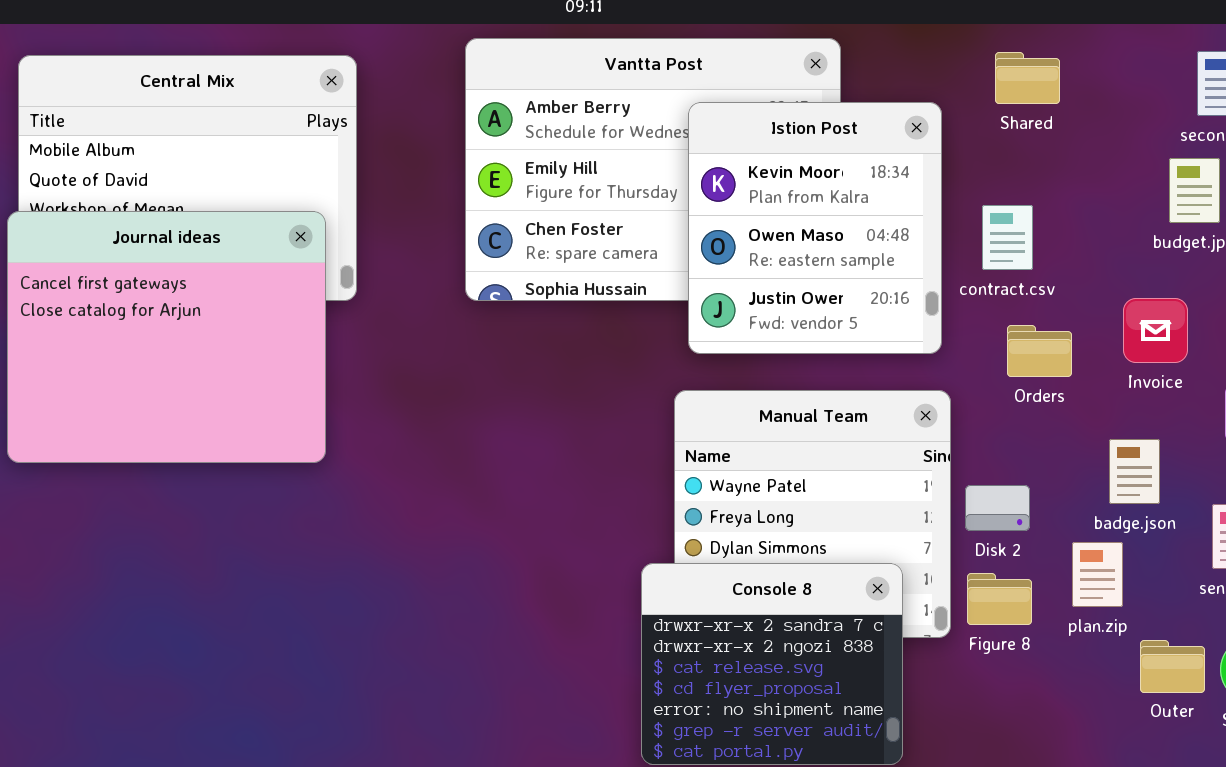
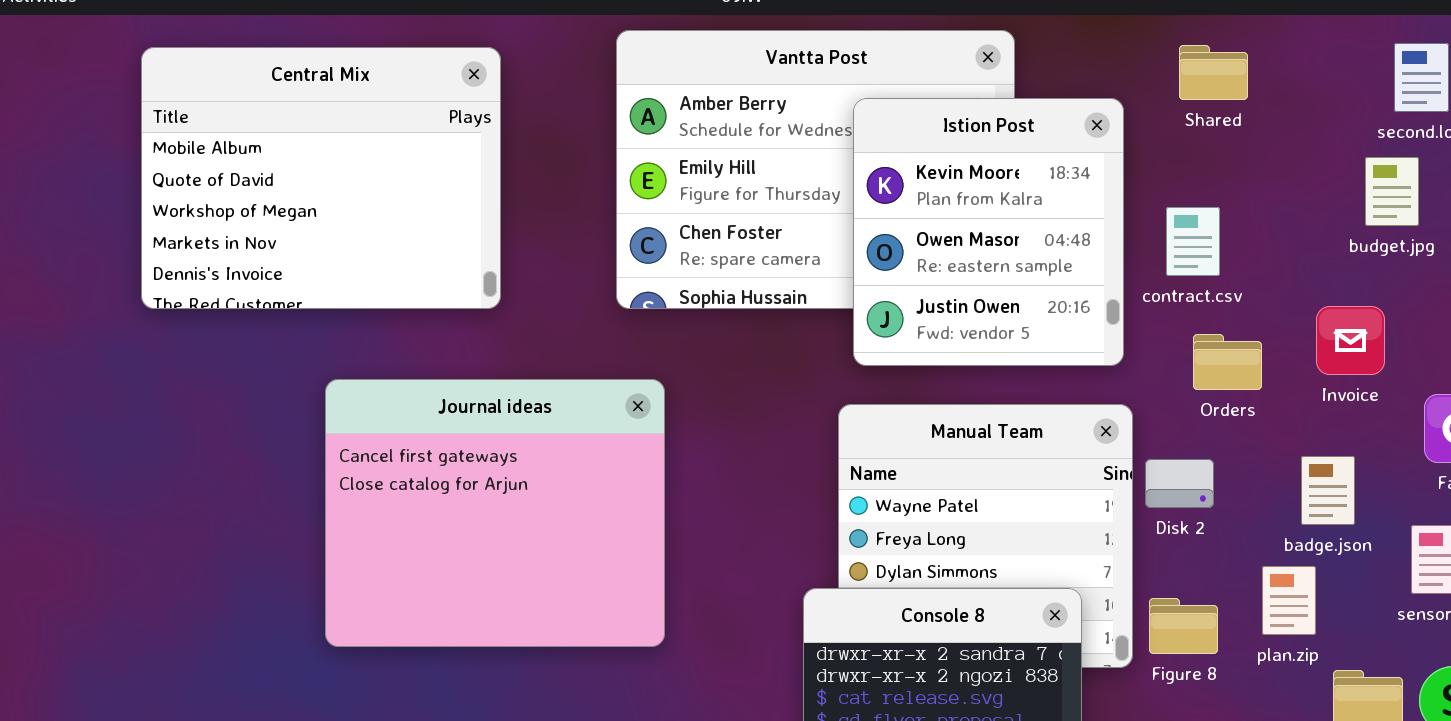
Journal ideas: [7,211,326,463] -> [325,379,665,647], moved
Disk 2: [965,485,1030,531] -> [1145,459,1214,508], moved

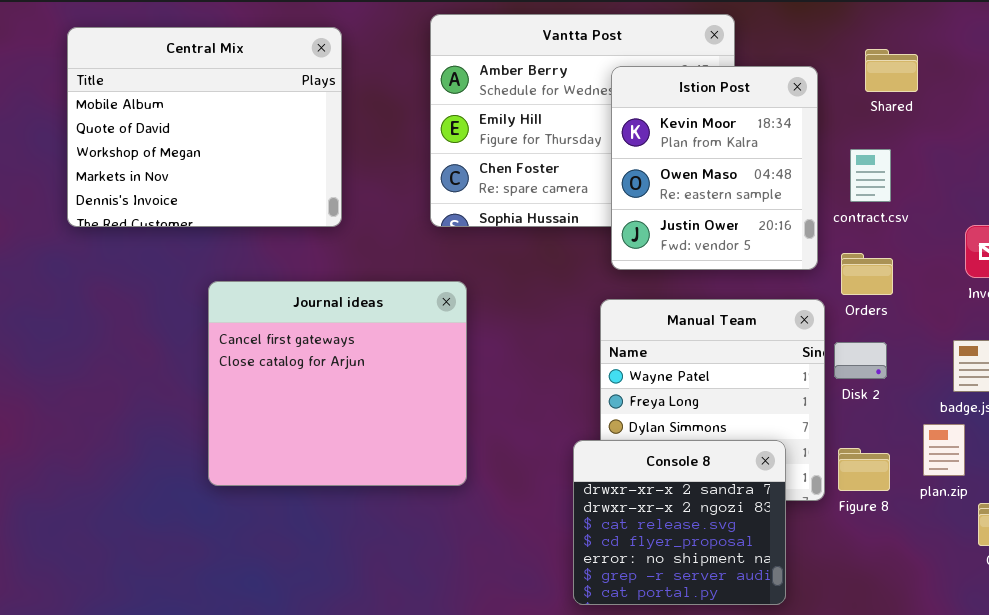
Shared: [1179,45,1248,100] -> [865,49,918,92], moved
Orders: [1193,334,1262,390] -> [841,253,893,295], moved

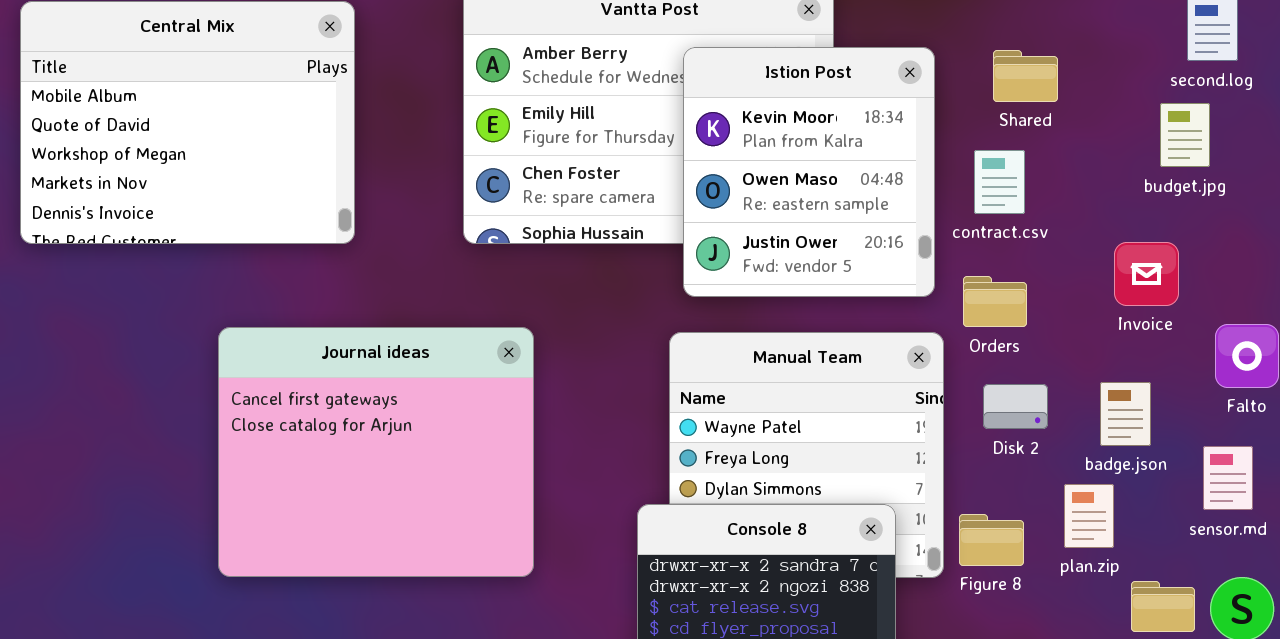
Shared: [865,49,918,92] -> [993,50,1058,102], moved
Journal ideas: [208,281,467,486] -> [218,327,534,577], moved
Disk 2: [834,342,887,379] -> [983,384,1048,429], moved

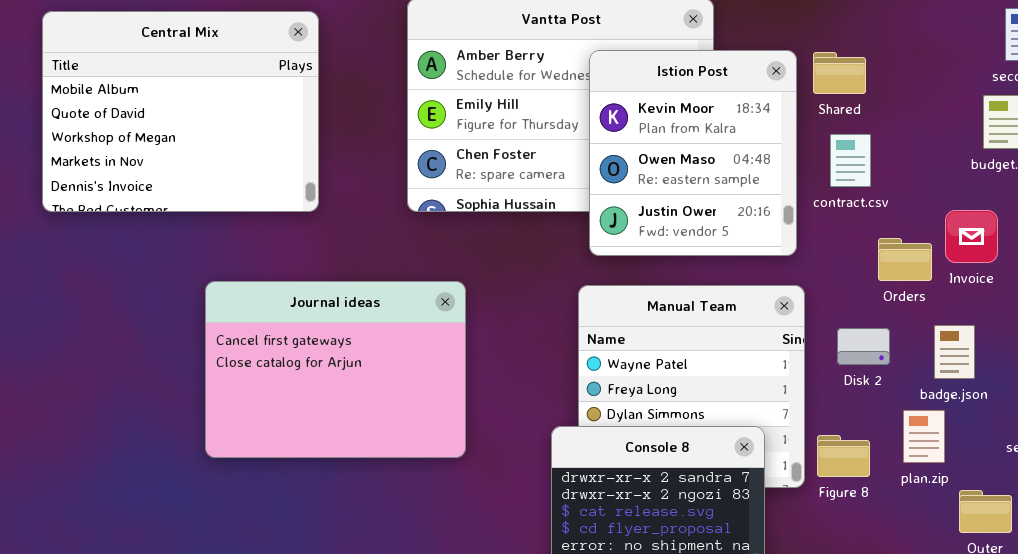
Shared: [993,50,1058,102] -> [813,52,866,94], moved
Orders: [963,276,1027,327] -> [878,238,932,281], moved
Journal ideas: [218,327,534,577] -> [205,281,466,458], resized

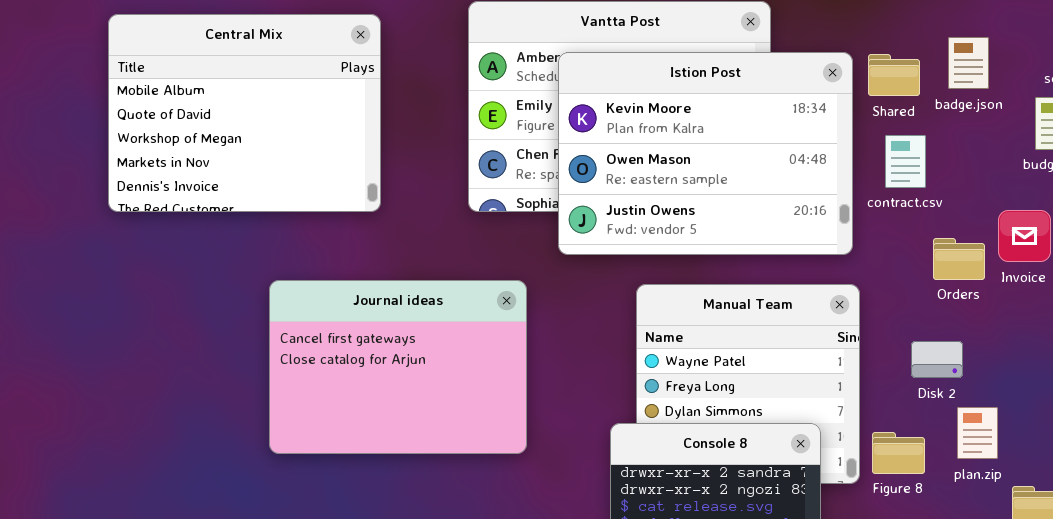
Istion Post: [589,50,797,256] -> [558,52,853,255], resized
badge.json: [934,325,975,379] -> [948,37,989,89], moved
Disk 2: [837,328,890,365] -> [911,341,963,378], moved

